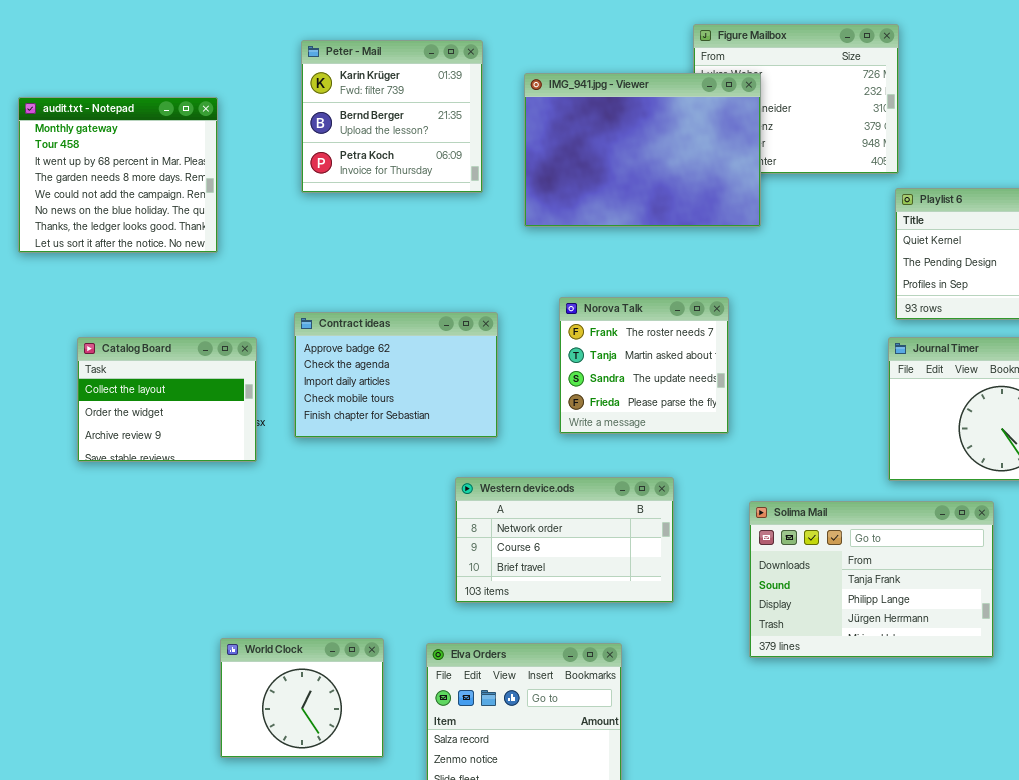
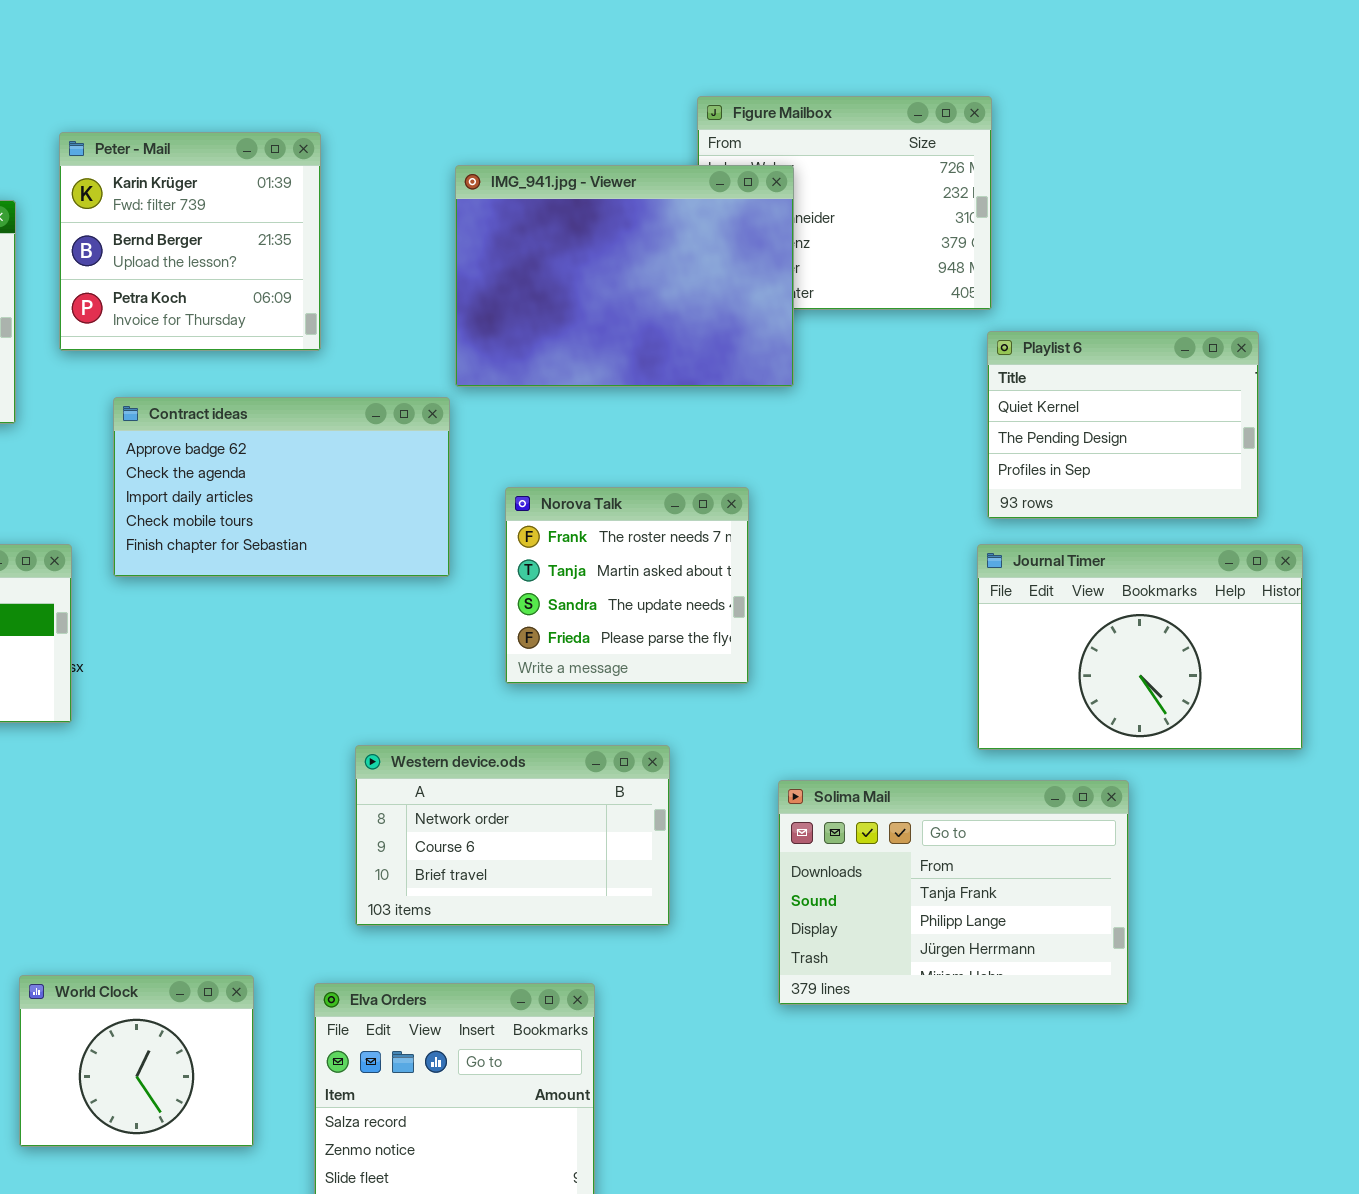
Peter - Mail: [301,40,483,193] -> [59,132,321,351], moved
Contract ideas: [294,312,498,438] -> [113,397,450,577], moved, resized

